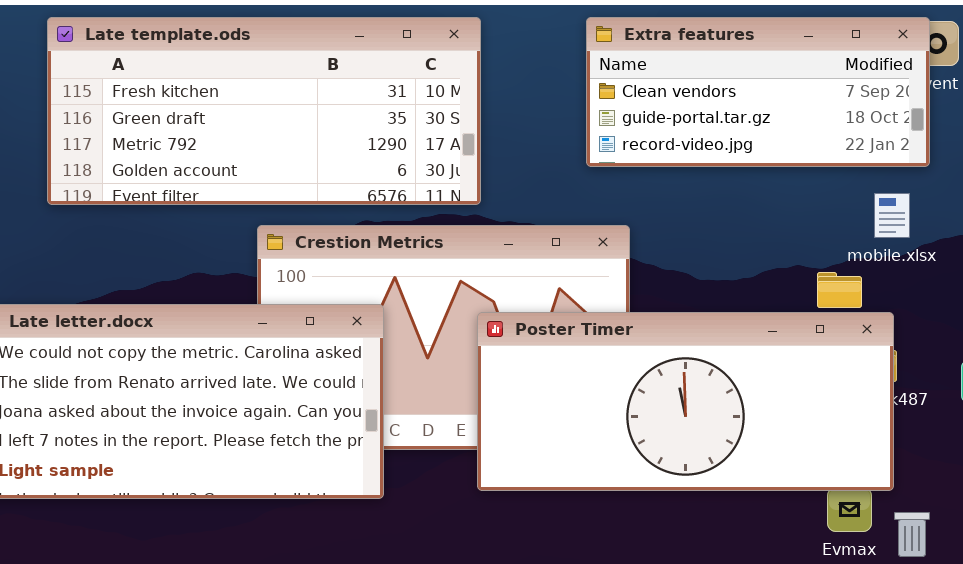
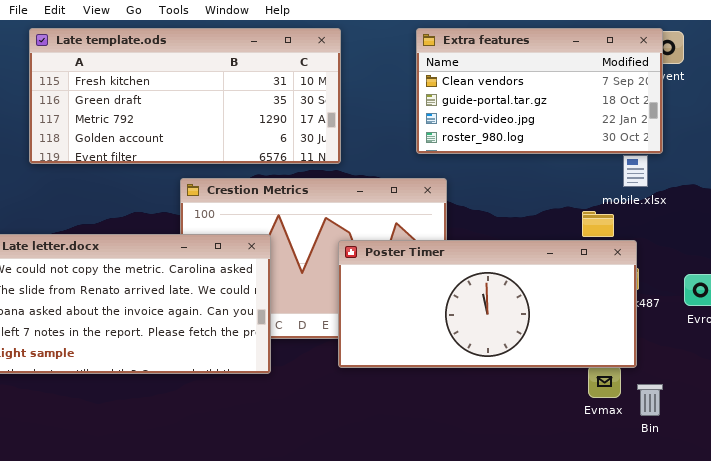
Extra features: [586,17,930,167] -> [416,28,663,154], resized

